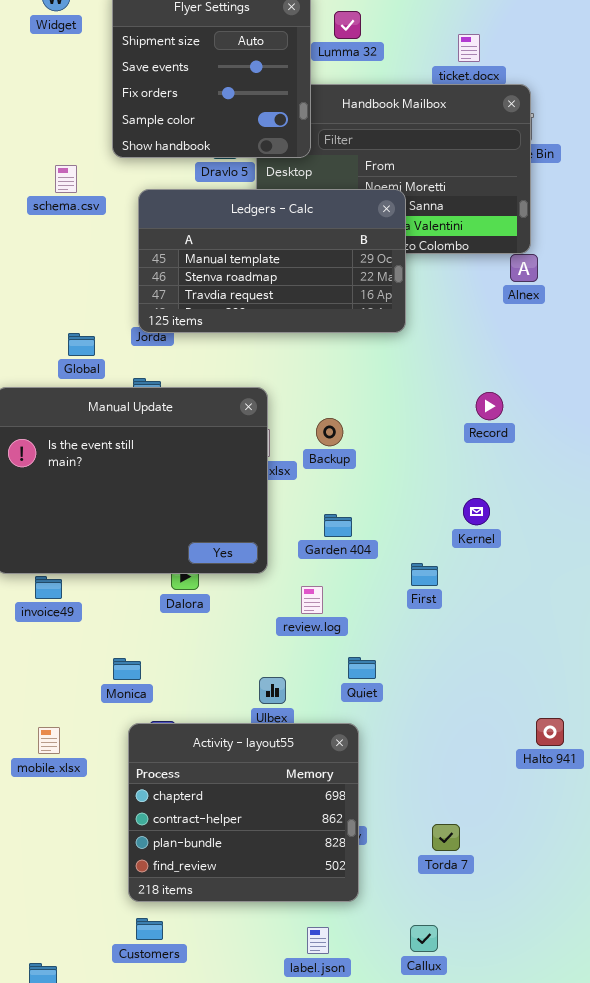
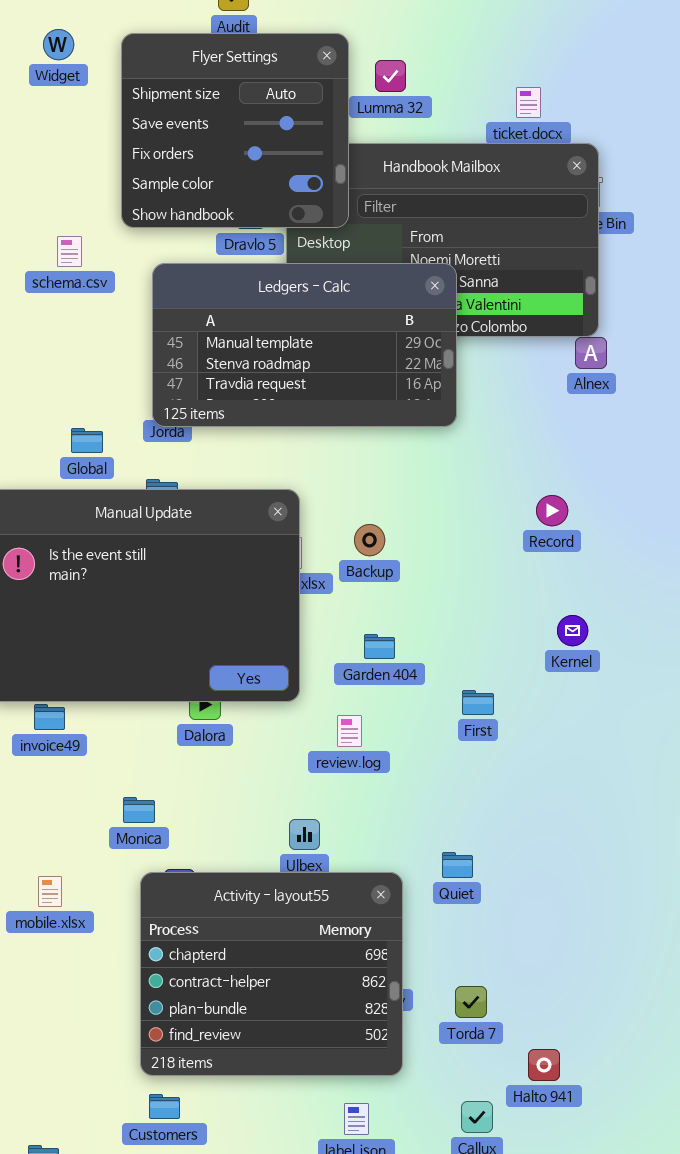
Kernel: [463,498,490,525] -> [557,615,588,646], moved
Quiet: [348,657,376,679] -> [442,852,473,878], moved
Halto 941: [536,718,564,746] -> [528,1049,560,1081], moved
Torda 7: [432,824,460,851] -> [455,986,487,1018], moved

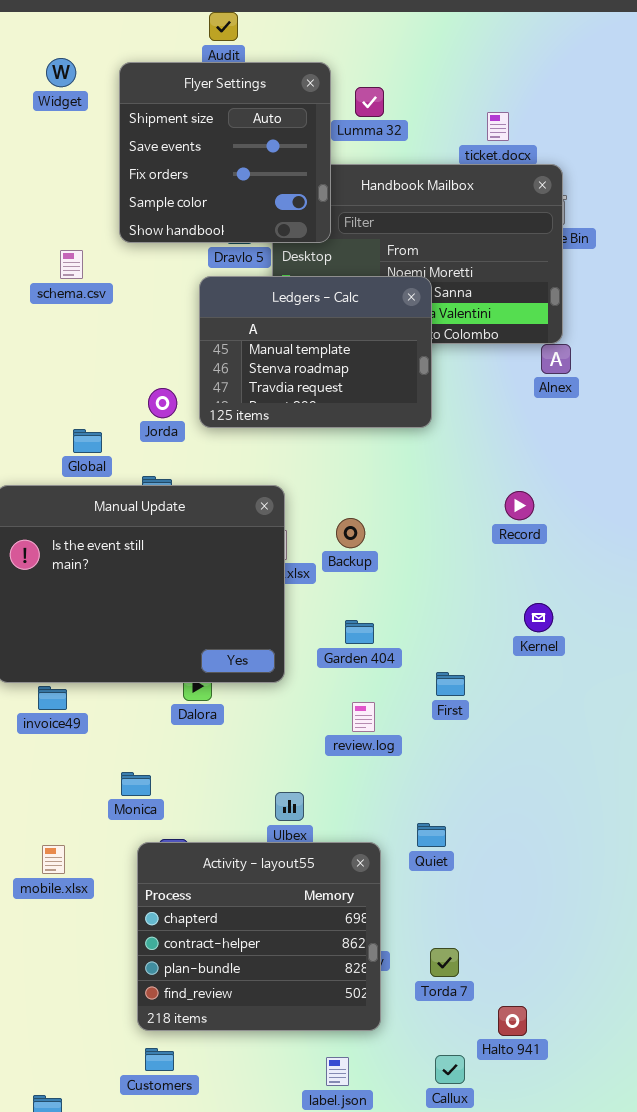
Ledgers - Calc: [152,263,457,427] -> [199,276,432,428], resized
review.log: [337,715,362,747] -> [352,702,375,732], moved

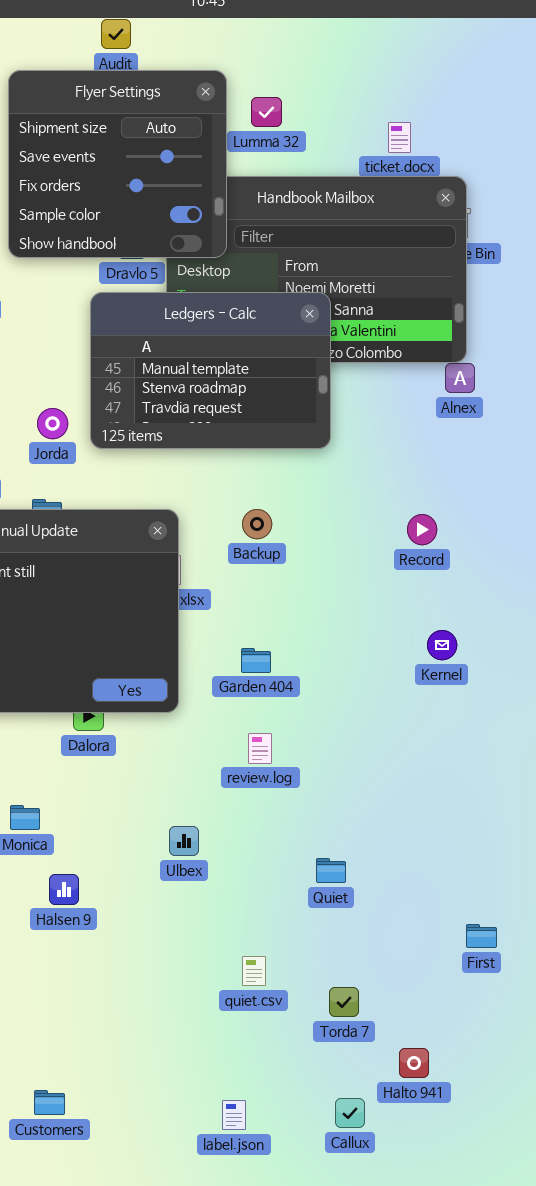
Backup: [336,518,365,548] -> [242,509,272,539], moved
First: [436,672,465,696] -> [466,924,497,948], moved
Activity - layout55: [137,842,381,1031] -> none, closed

